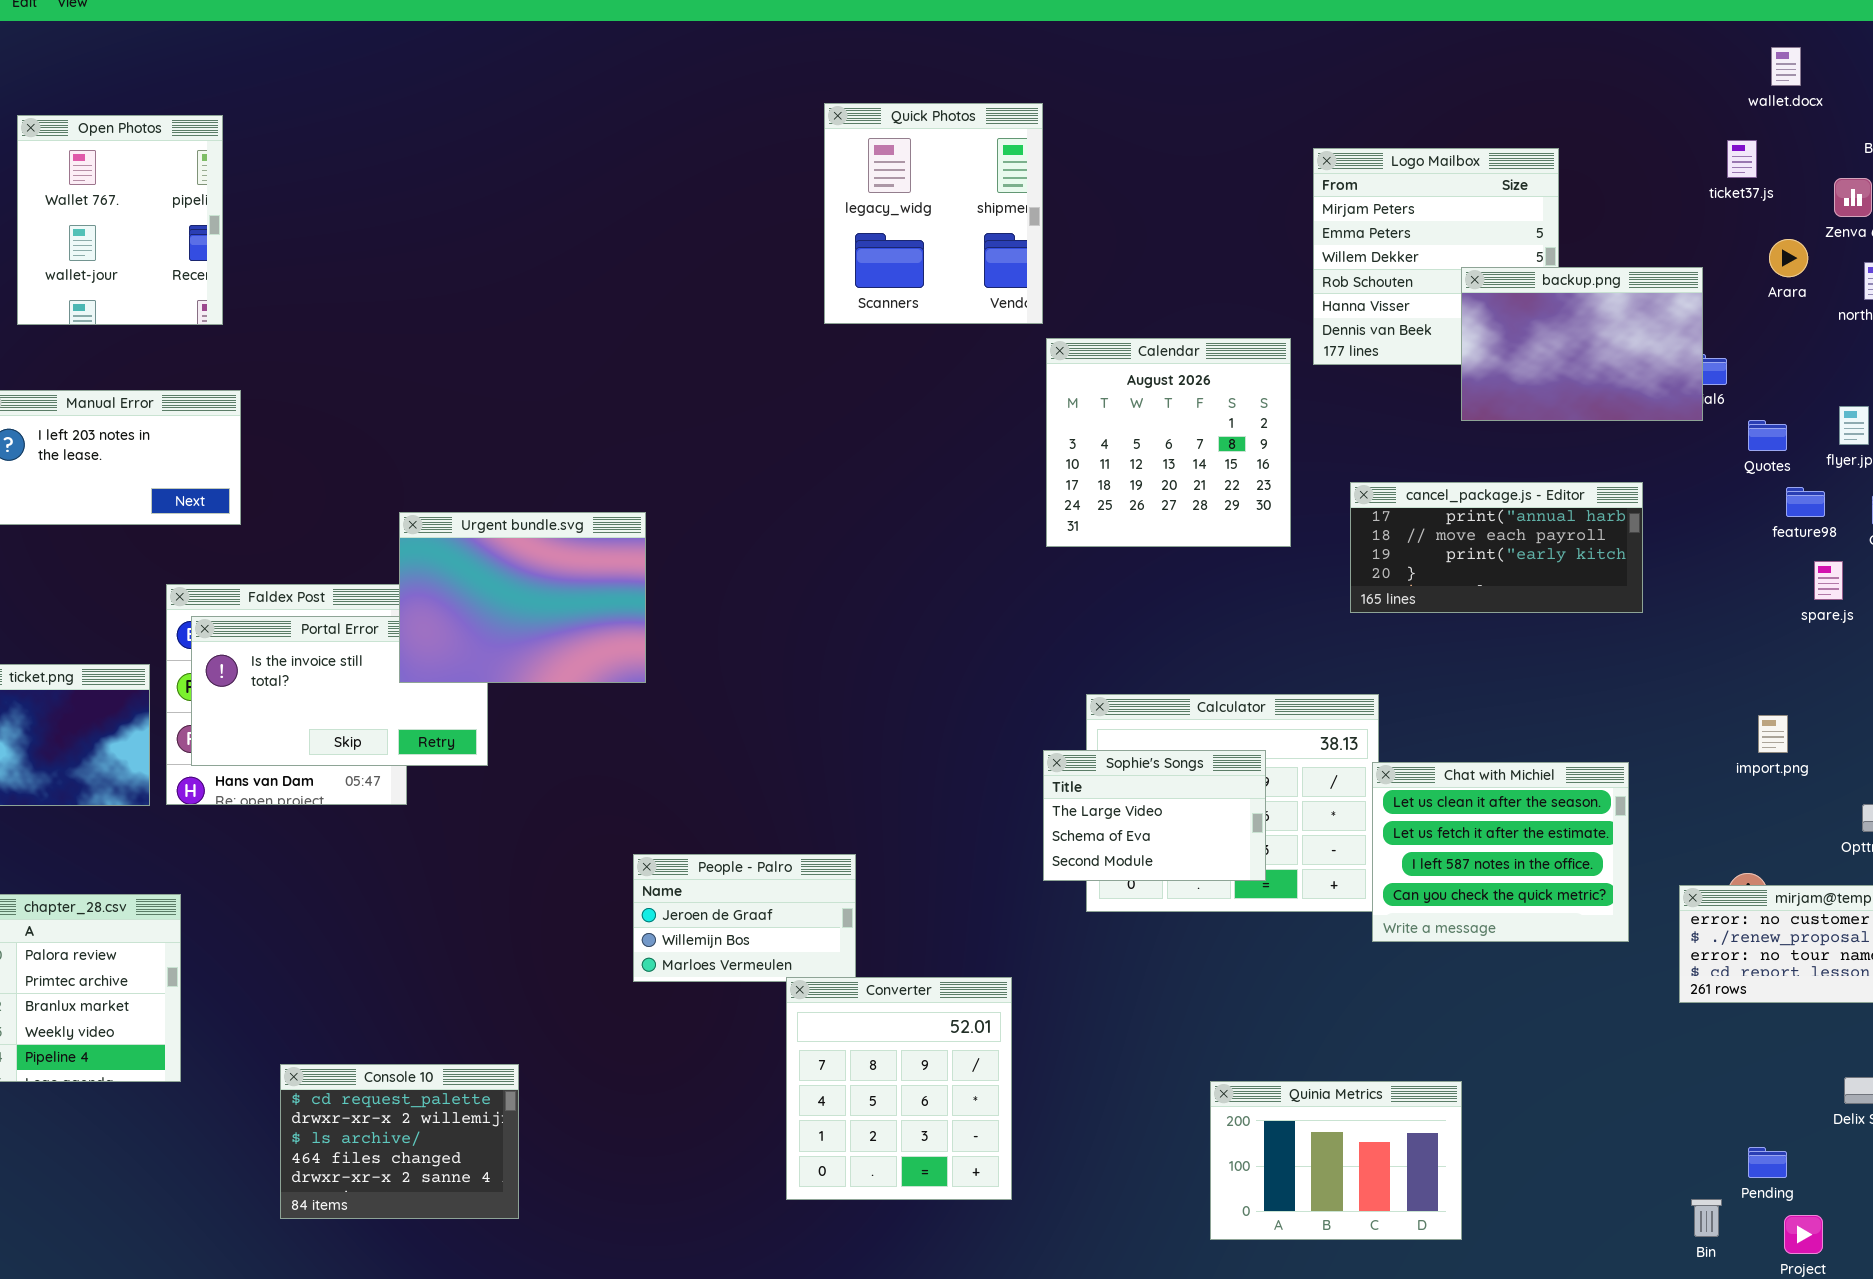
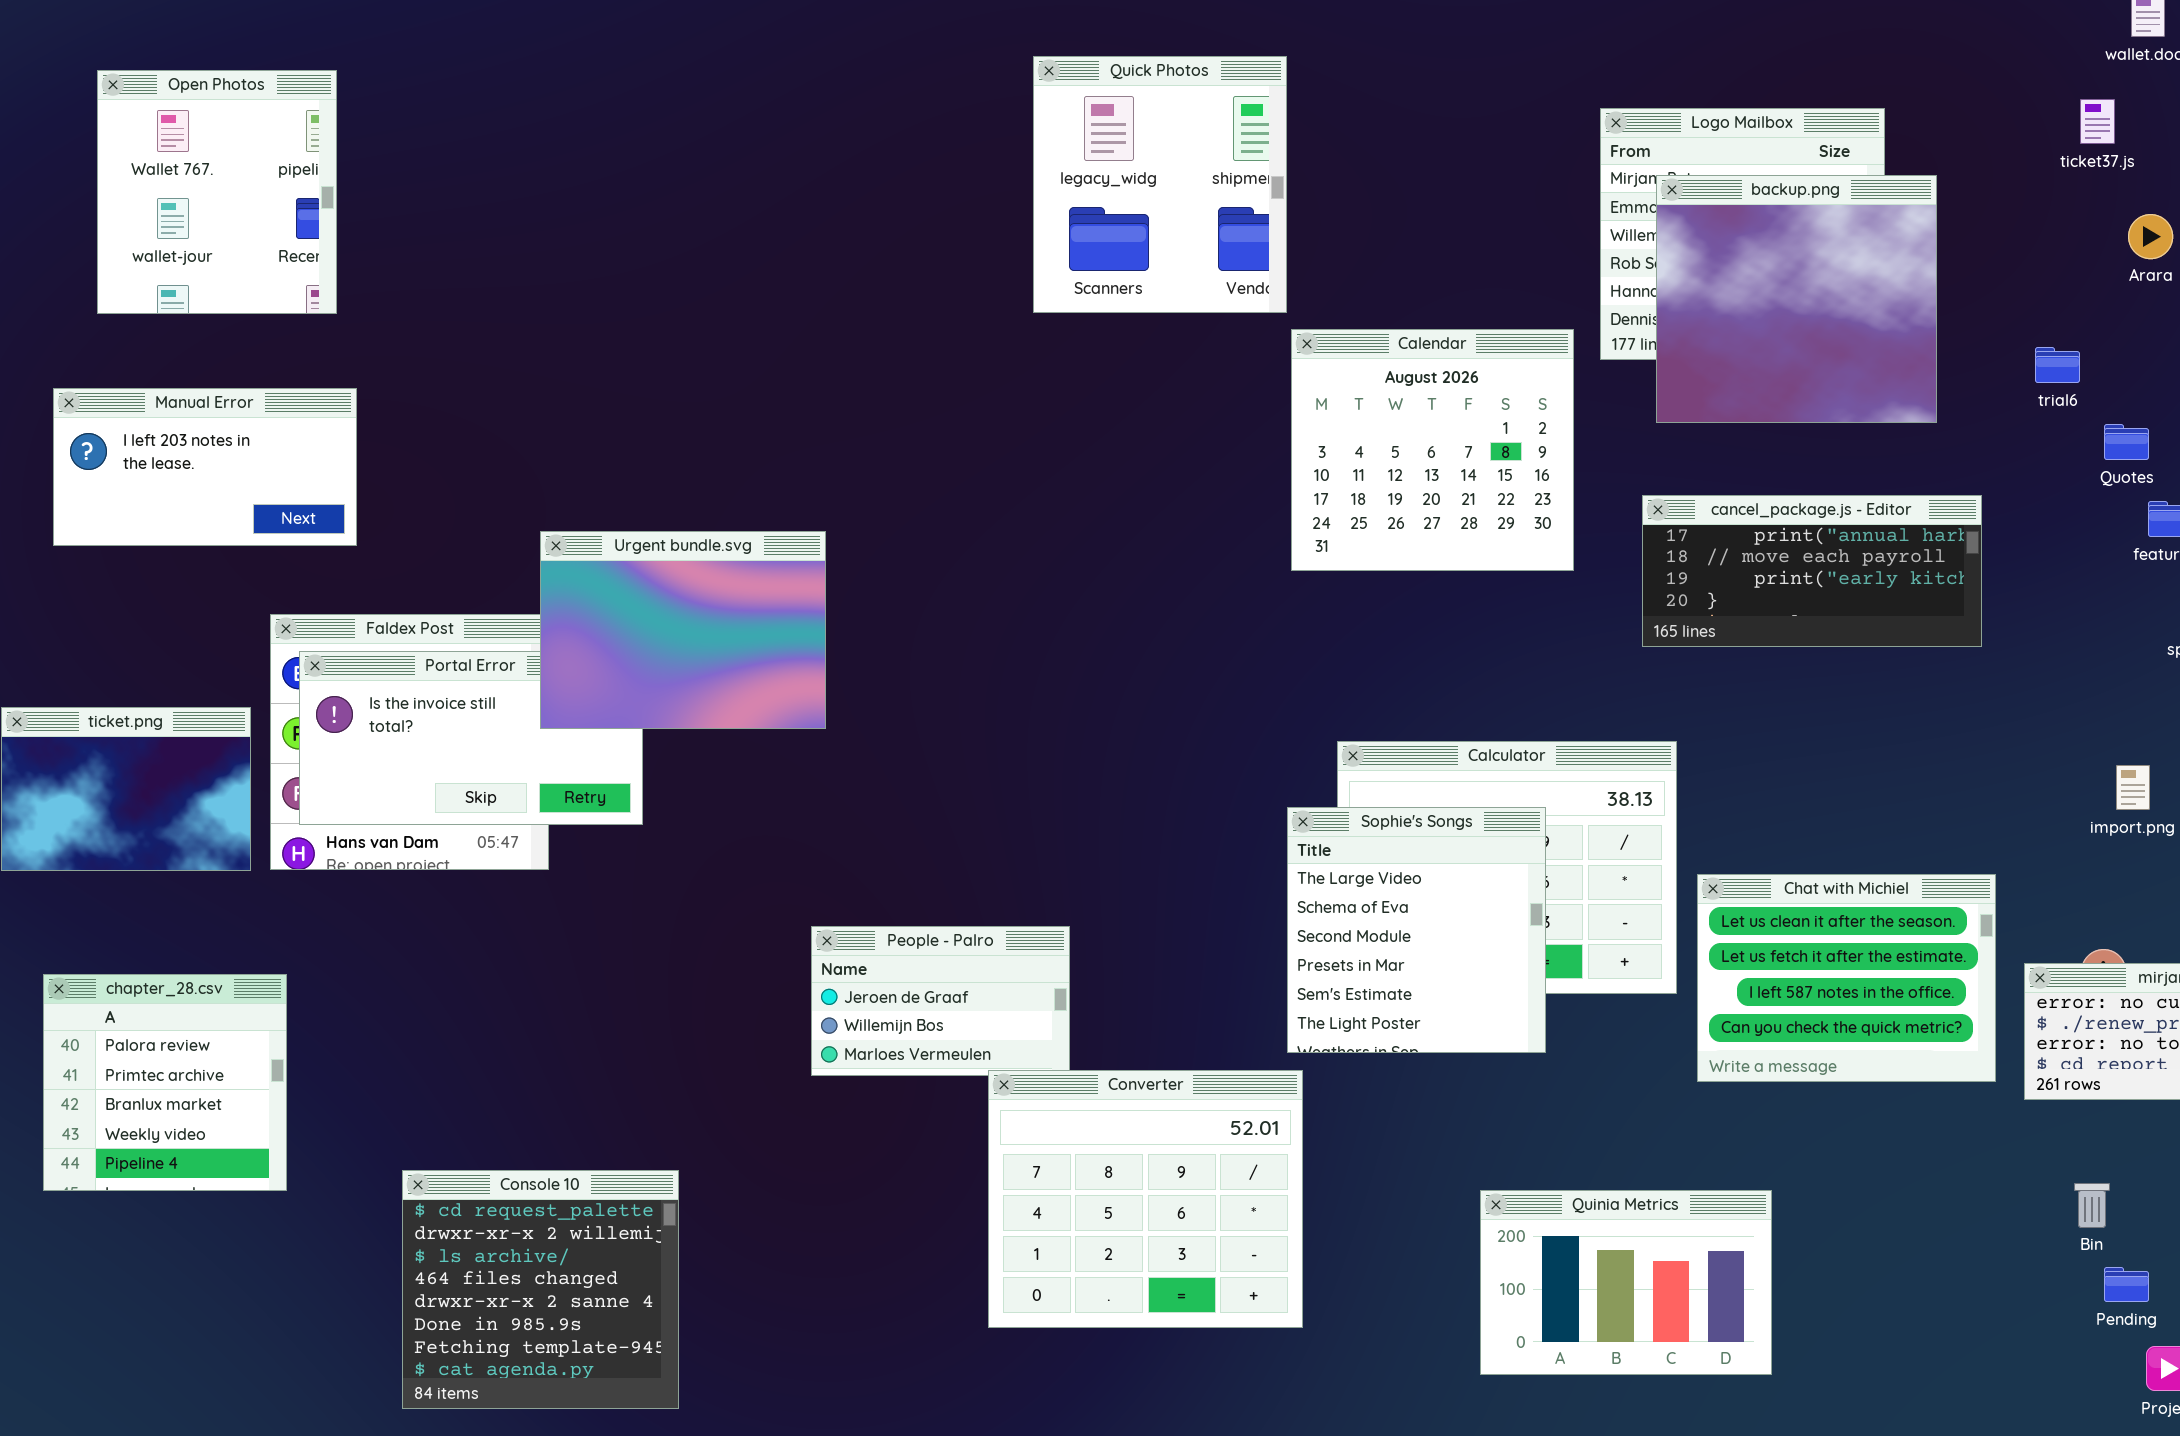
backup.png: [1461,267,1703,421] -> [1656,175,1937,423], moved, resized
Sophie's Songs: [1043,750,1266,881] -> [1287,807,1546,1053], resized
Chat with Michiel: [1372,762,1629,942] -> [1697,874,1996,1082], moved
Converter: [786,977,1012,1200] -> [988,1070,1303,1328], resized
Console 10: [280,1064,519,1219] -> [402,1170,679,1409], resized
Bin: [1691,1199,1722,1237] -> [2074,1183,2110,1228], moved

